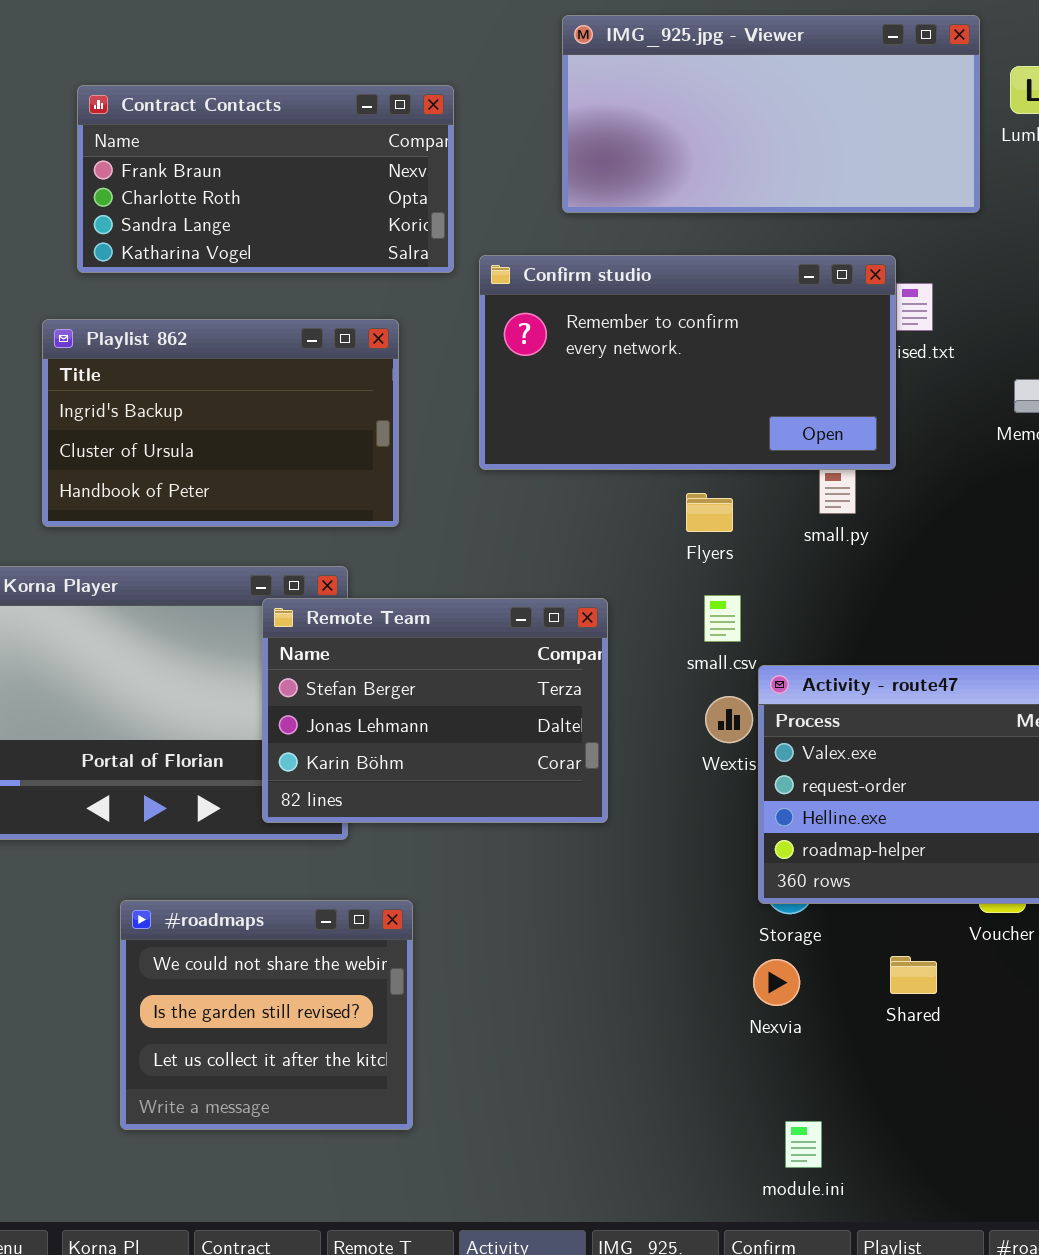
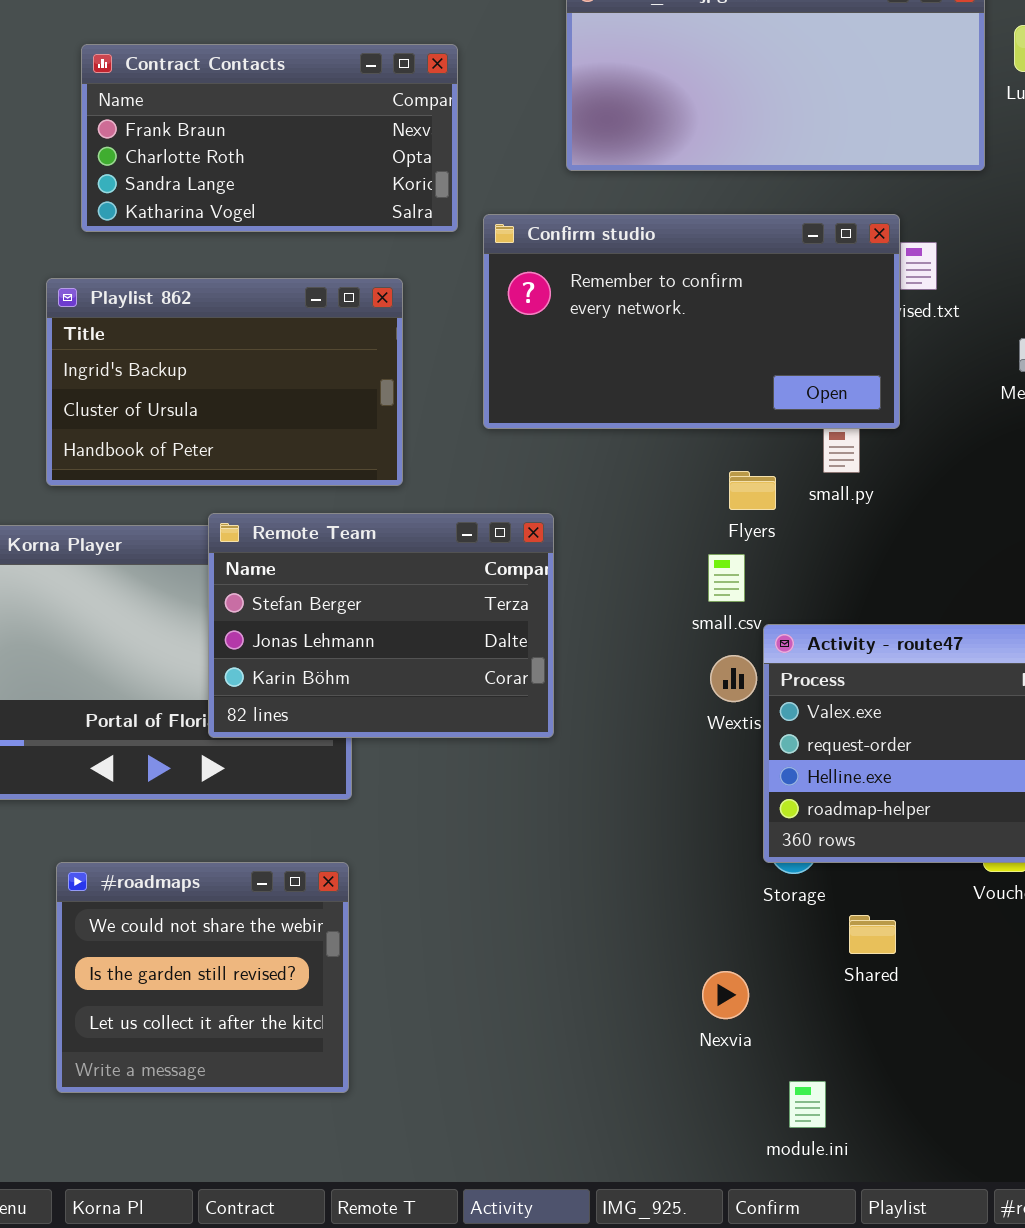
Flyers: [686,493,733,532] -> [729,471,776,510], moved
Remote Team: [262,598,608,823] -> [208,513,554,738], moved
#roadmaps: [120,900,413,1130] -> [56,862,349,1093], moved
Shared: [890,956,937,994] -> [849,915,896,954], moved
Nexvia: [753,959,800,1006] -> [702,971,749,1019], moved

